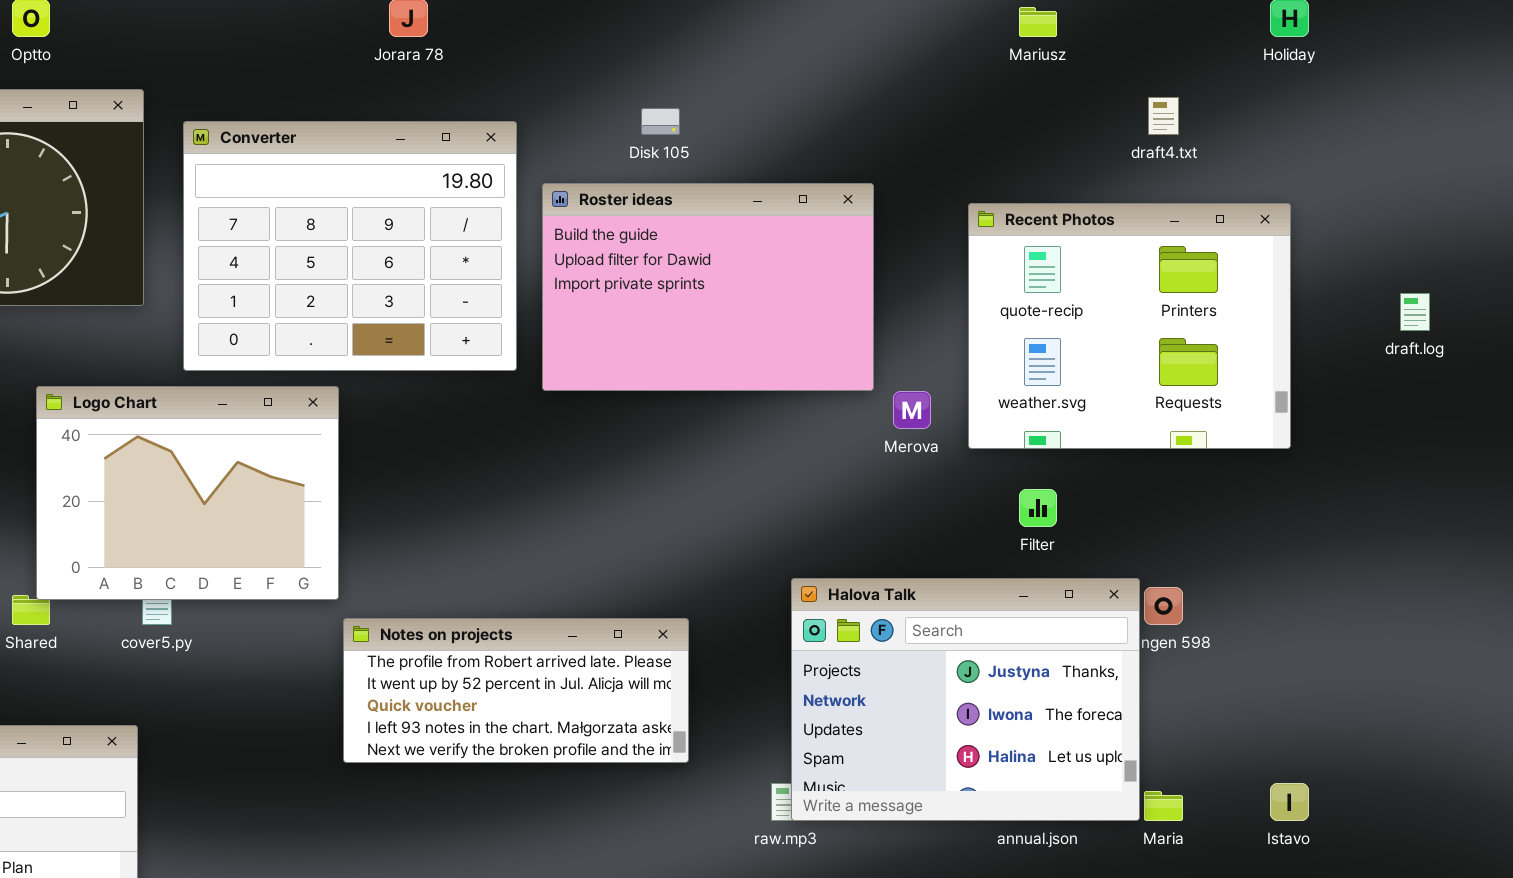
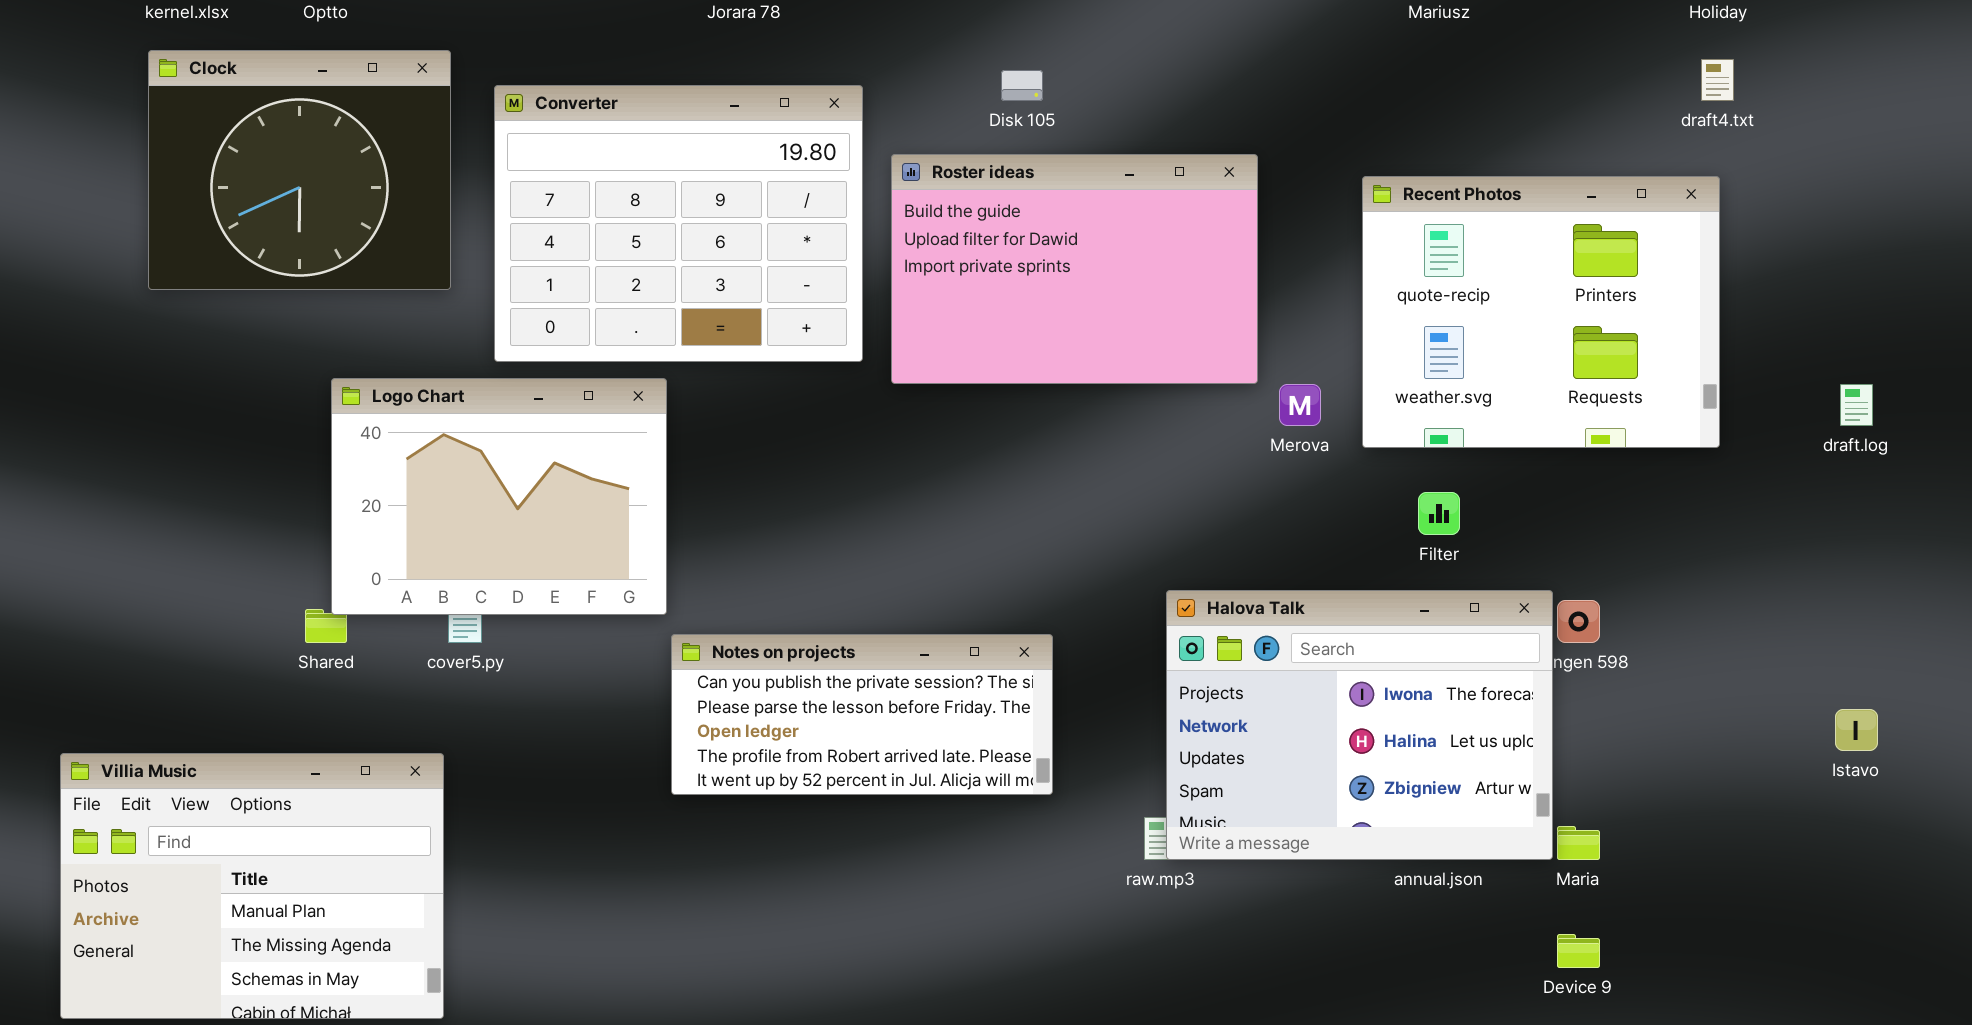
draft4.txt: [1148,97,1179,135] -> [1701,59,1734,101], moved
draft.log: [1400,293,1430,331] -> [1840,384,1873,426], moved
Halova Talk: [791,578,1140,821] -> [1166,590,1553,860], scrolled down 1 row
Notes on projects: [343,618,689,763] -> [671,634,1053,795], scrolled up 3 rows
Istavo: [1270,783,1309,821] -> [1835,709,1878,751], moved

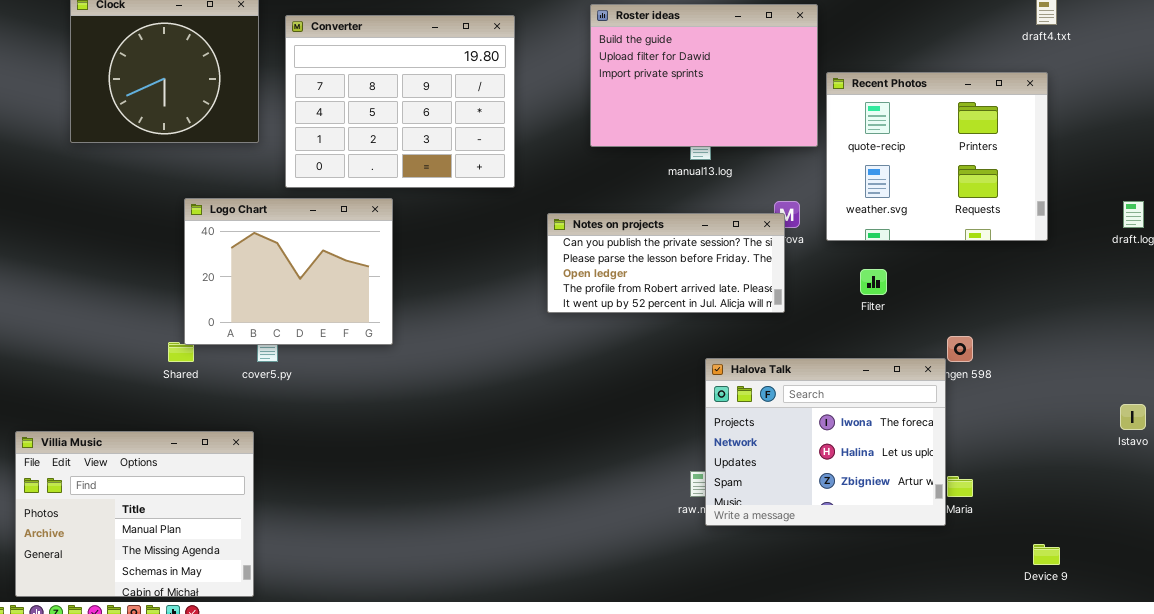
Roster ideas: [891,154,1258,384] -> [590,4,818,147], moved
Halova Talk: [1166,590,1553,860] -> [705,358,946,526], moved
Notes on projects: [671,634,1053,795] -> [547,213,785,313], moved
Device 9: [1557,934,1600,968] -> [1033,544,1060,565], moved

